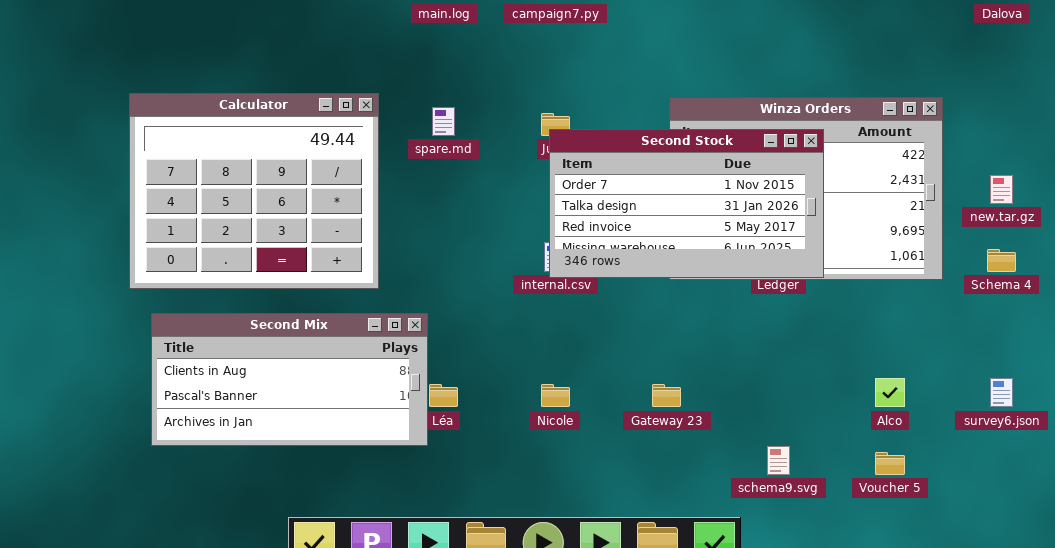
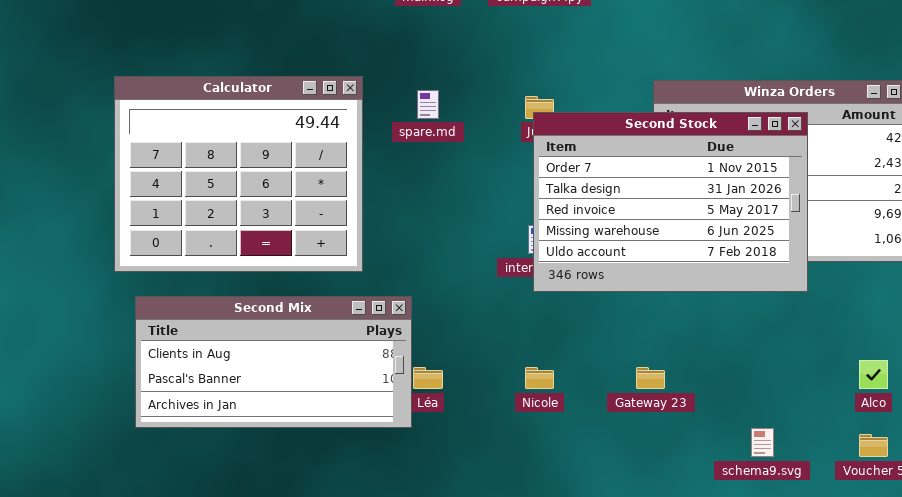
Second Stock: [549,129,824,278] -> [533,112,808,292], resized

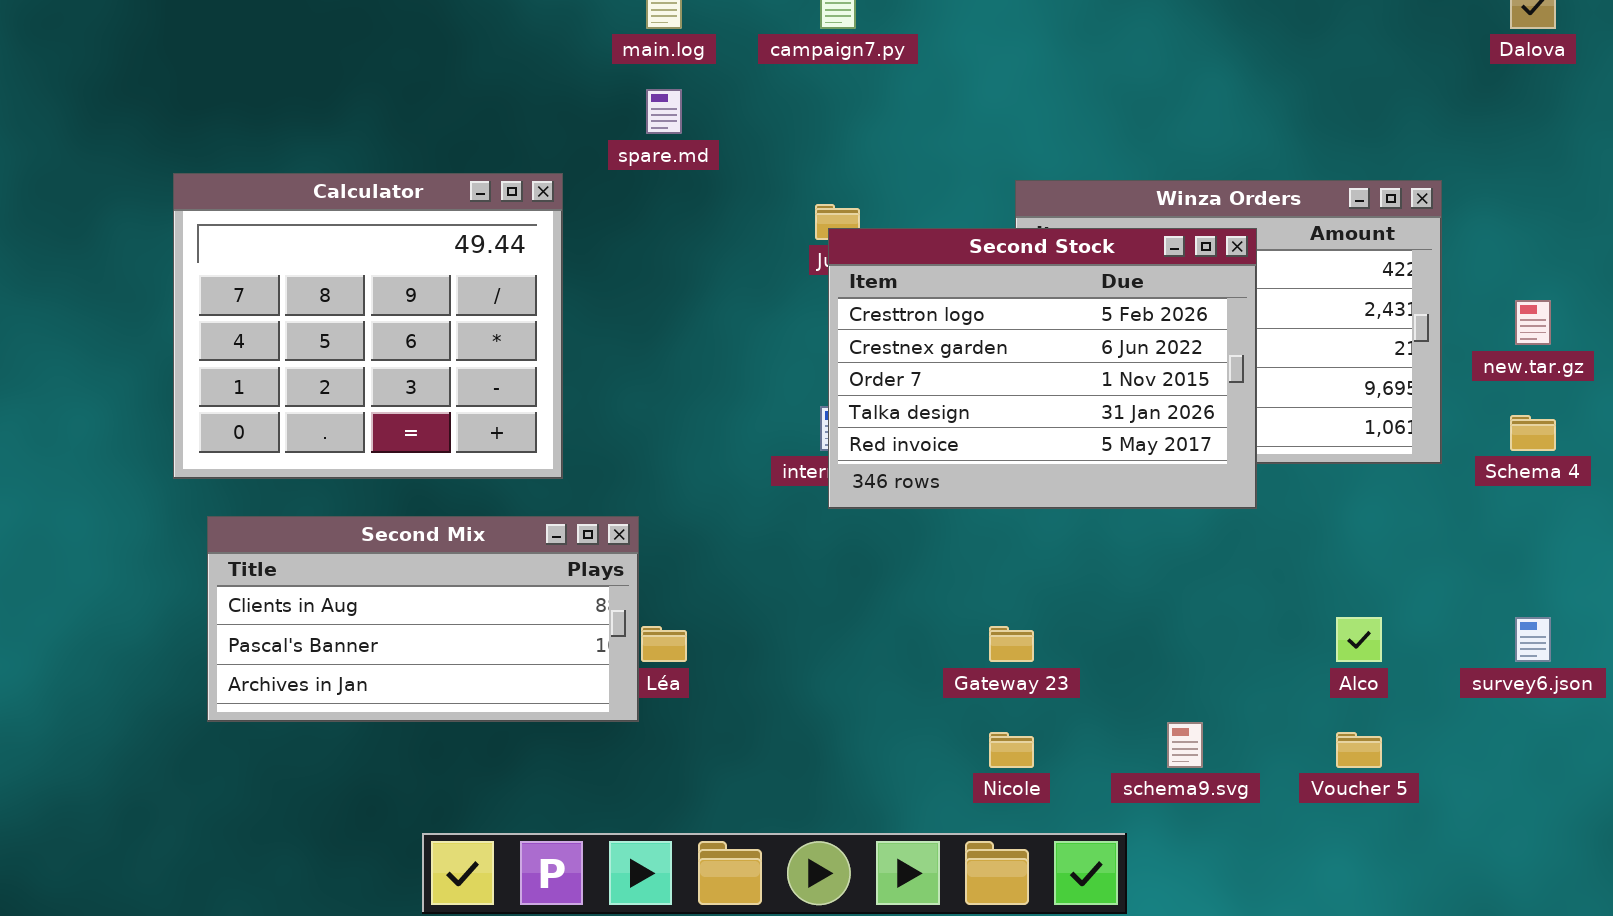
spare.md: [417,90,439,119] -> [646,89,682,134], moved
Second Stock: [533,112,808,292] -> [828,228,1257,509], scrolled up 2 rows
Nicole: [525,367,554,389] -> [989,732,1034,768], moved

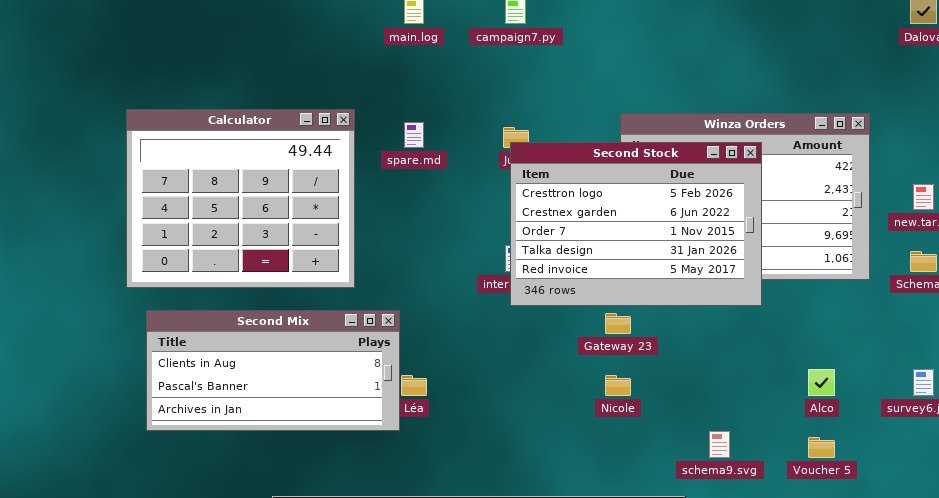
spare.md: [646,89,682,134] -> [404,122,424,148], moved
Gateway 23: [989,626,1034,662] -> [605,313,631,334], moved
Nicole: [989,732,1034,768] -> [605,375,631,396], moved

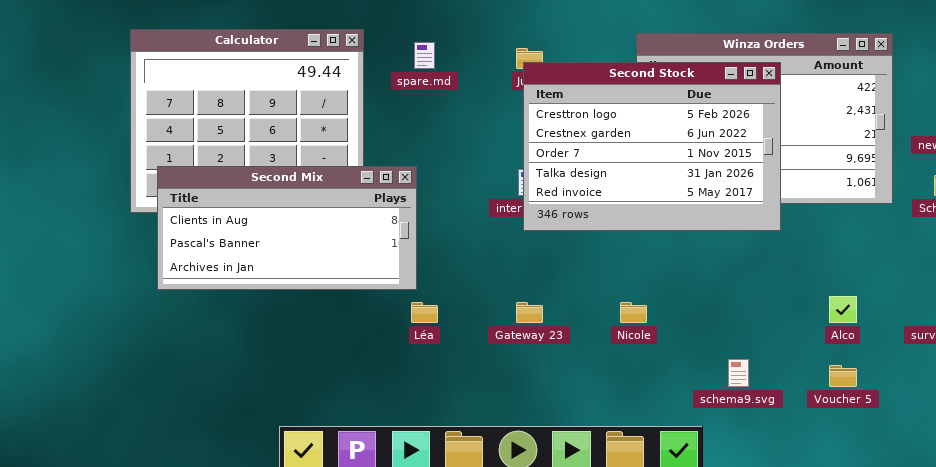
Second Mix: [146,310,400,431] -> [157,166,417,290], moved
Gateway 23: [605,313,631,334] -> [516,302,543,323], moved

